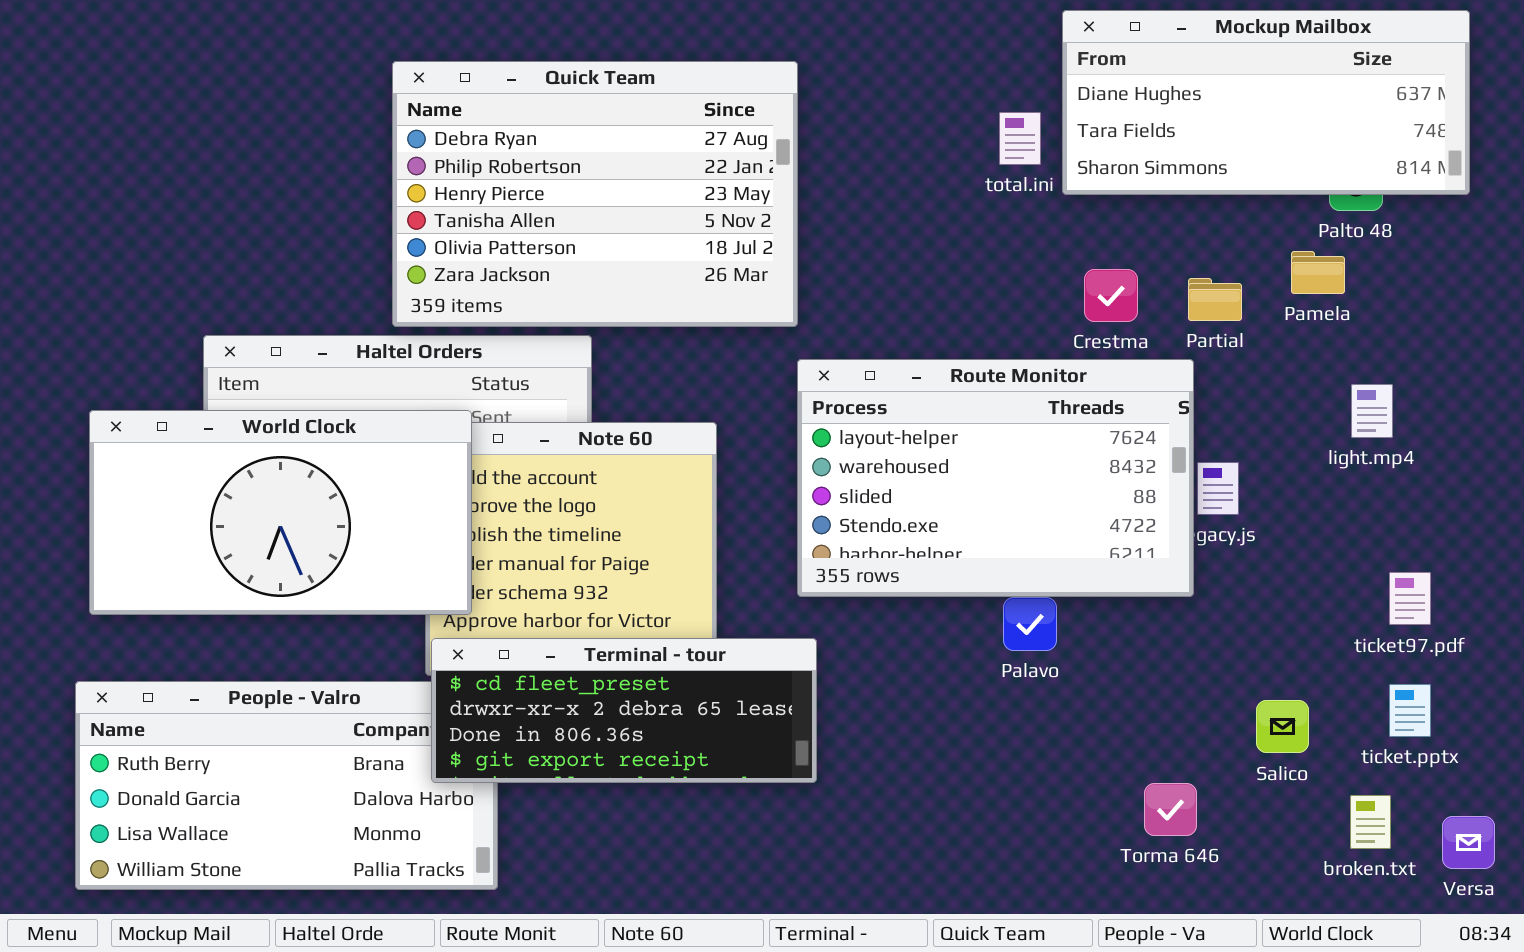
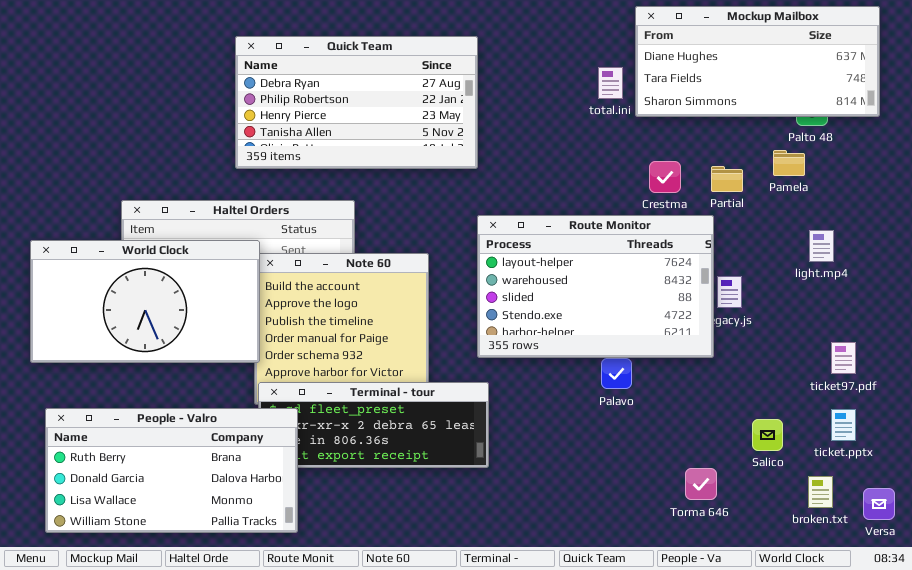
Quick Team: [392,61,798,327] -> [235,36,478,169], resized
World Clock: [89,410,472,615] -> [30,240,260,363], moved
People - Valro: [75,681,498,890] -> [45,408,298,533], raised

